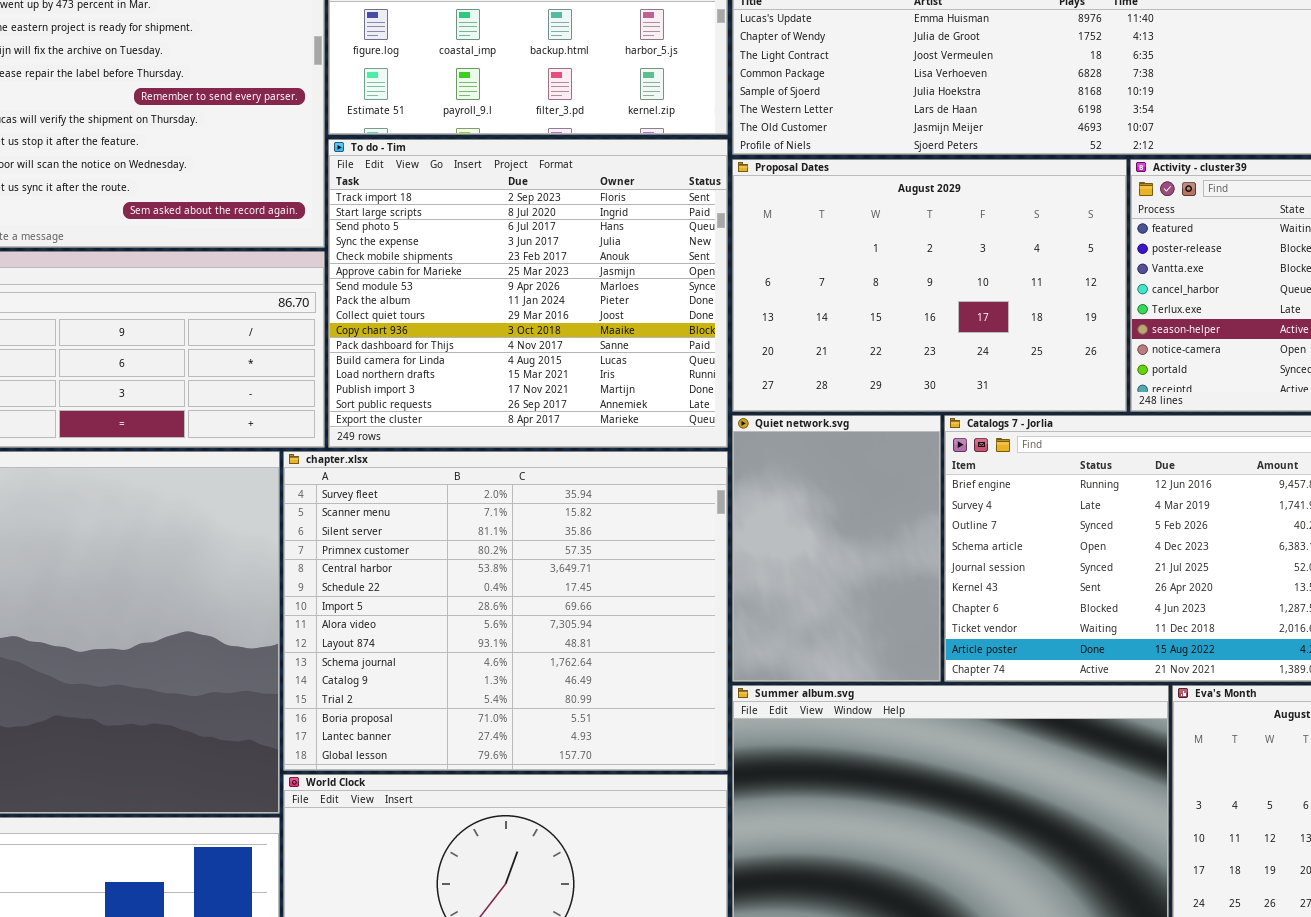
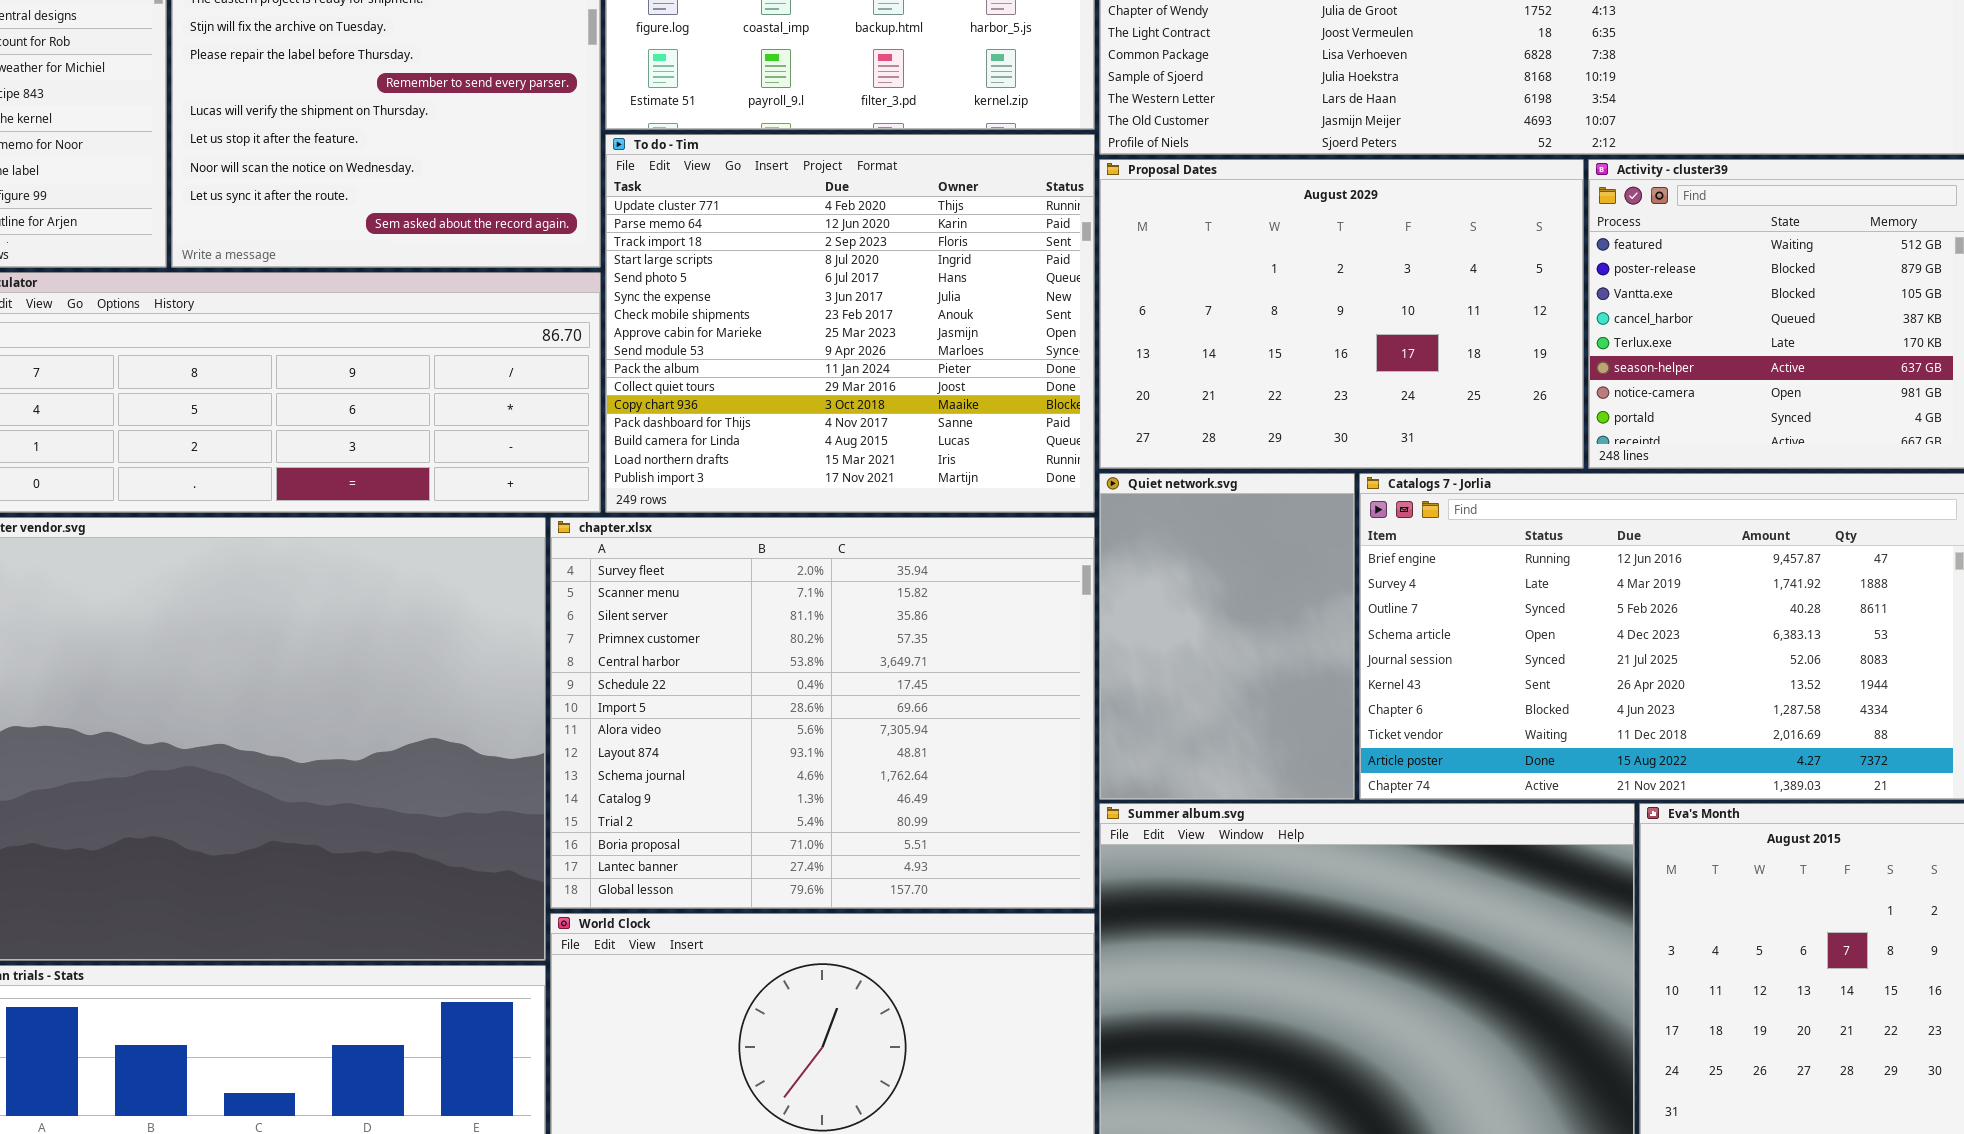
To do - Tim: [328,139,728,448] -> [605,134,1095,513], scrolled up 2 rows

